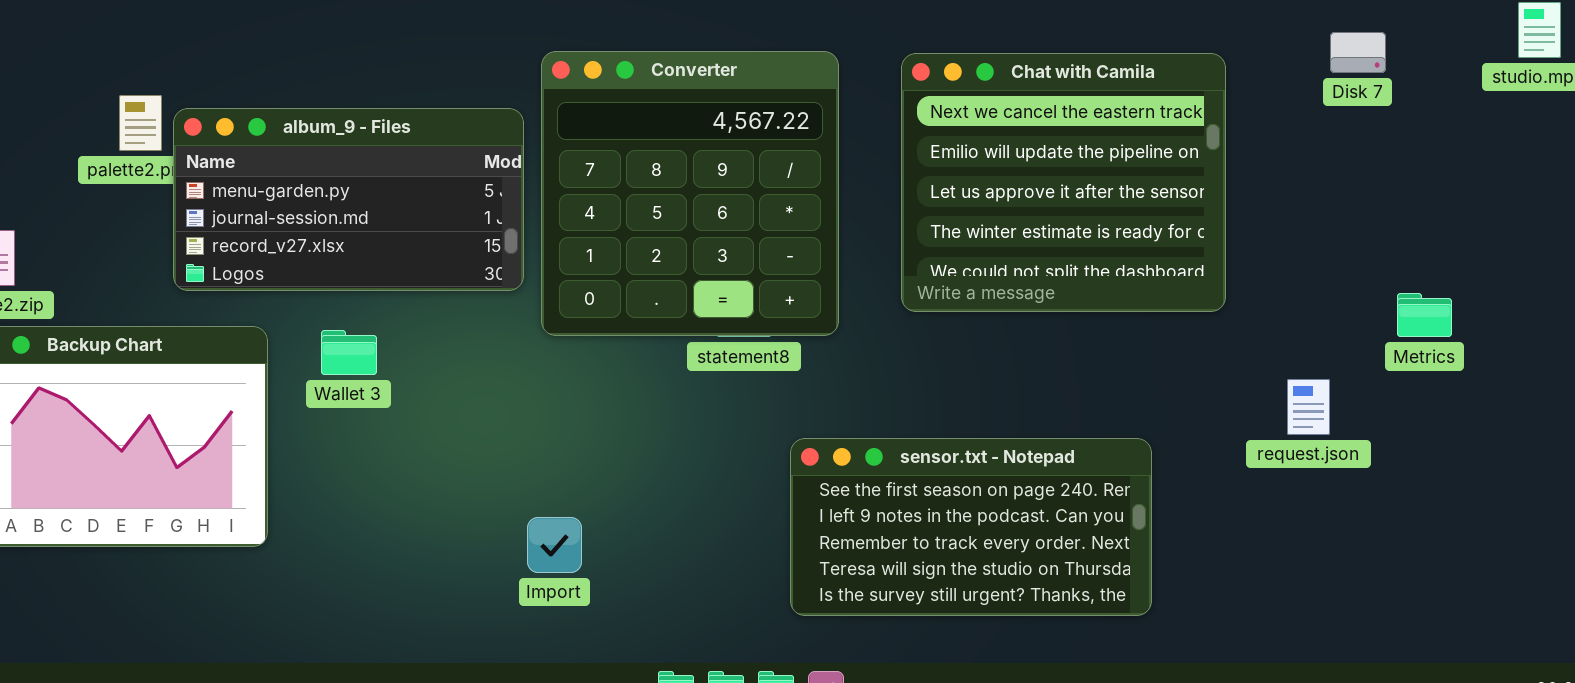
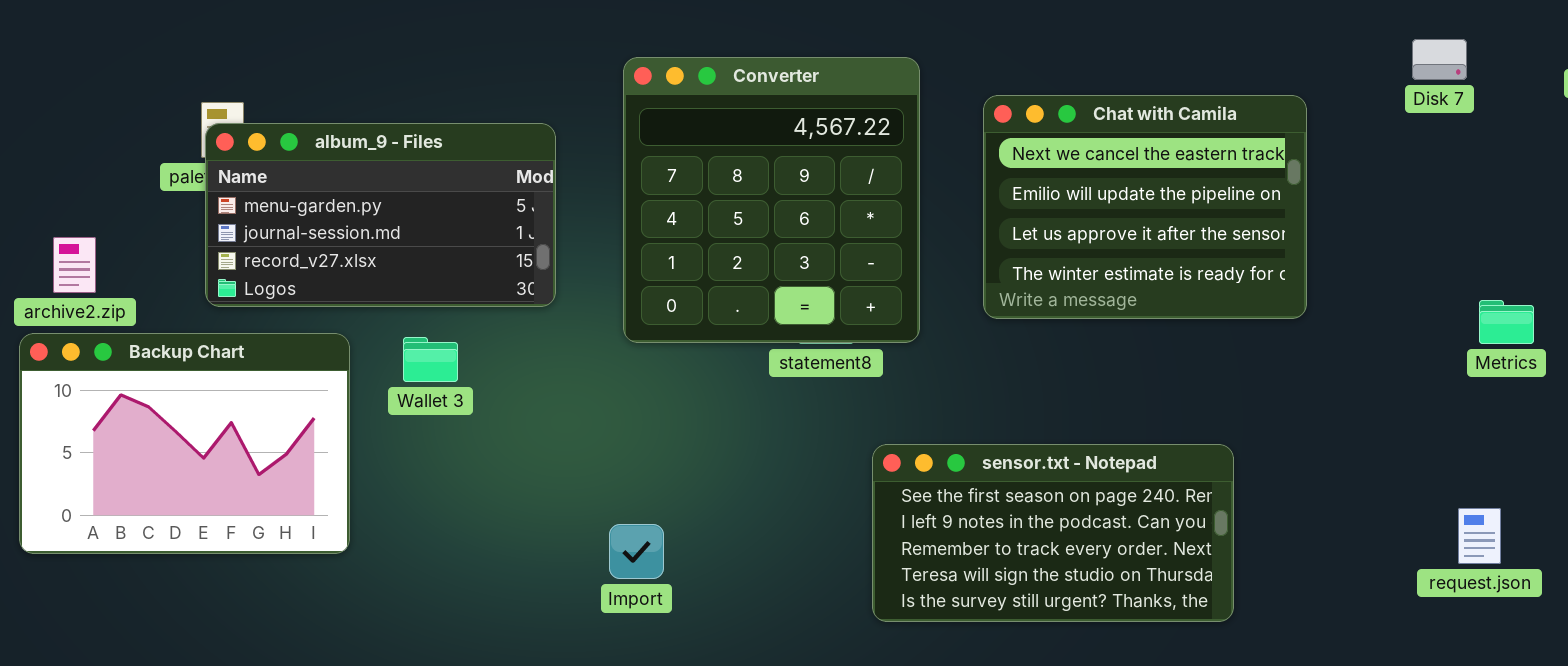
Chat with Camila: [901,53,1226,312] -> [983,95,1307,319], resized
album_9 - Files: [173,108,524,291] -> [205,123,556,307], moved
request.json: [1287,379,1330,435] -> [1458,508,1501,564], moved

